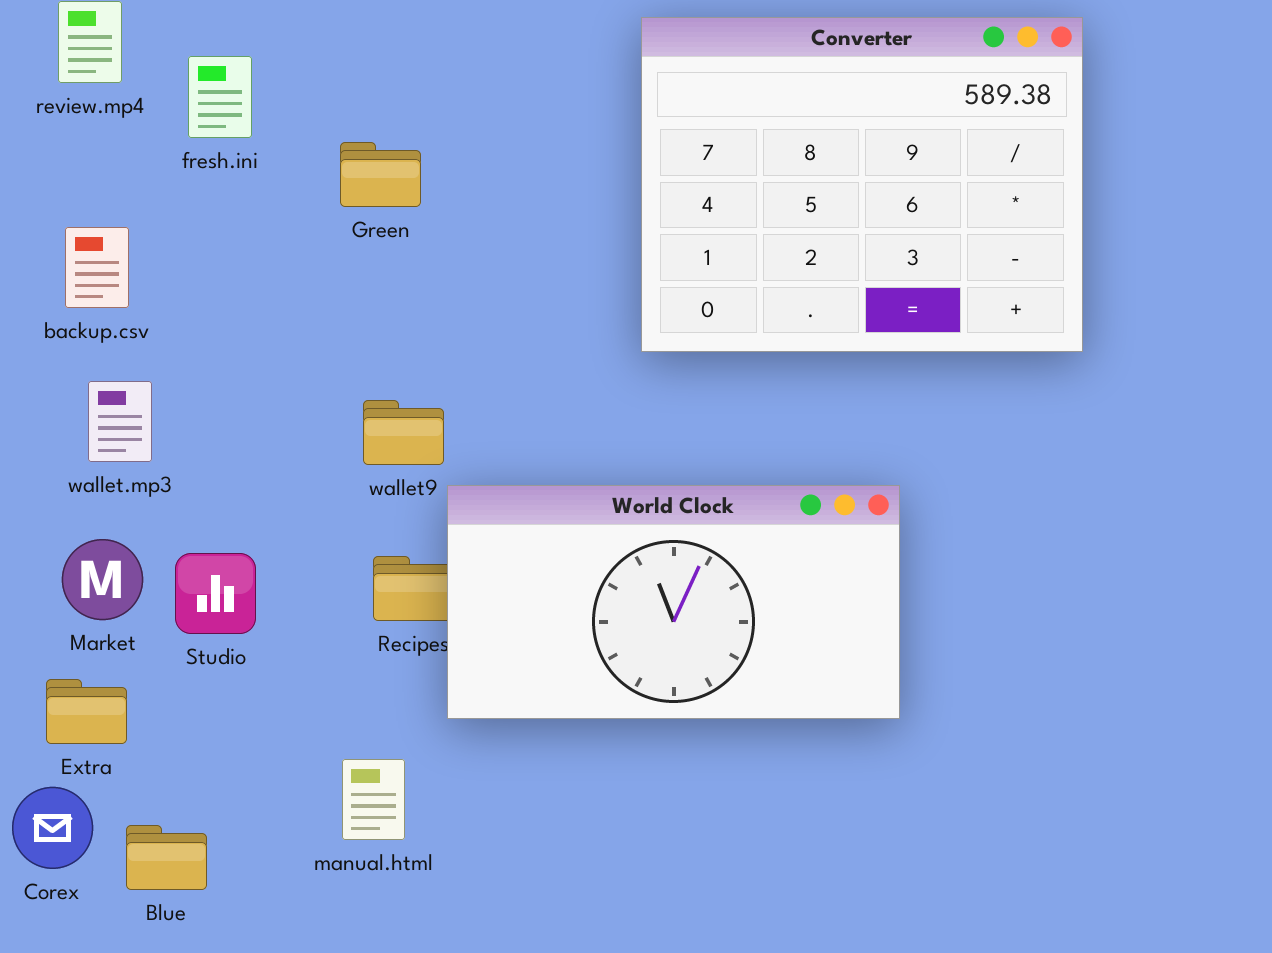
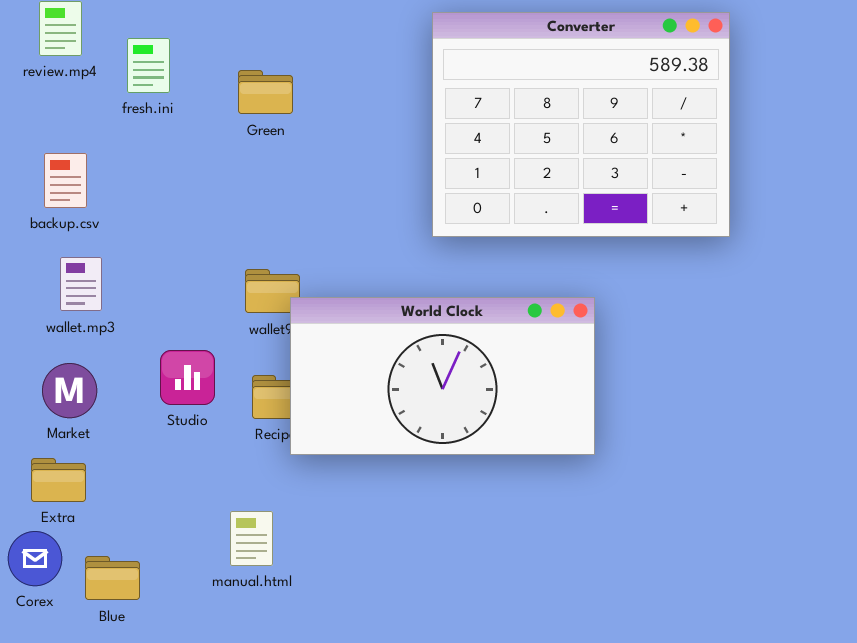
Green: [340,142,421,207] -> [238,70,293,114], moved
World Clock: [447,485,900,719] -> [290,297,595,455], moved
Studio: [175,553,256,634] -> [160,350,215,405], moved

